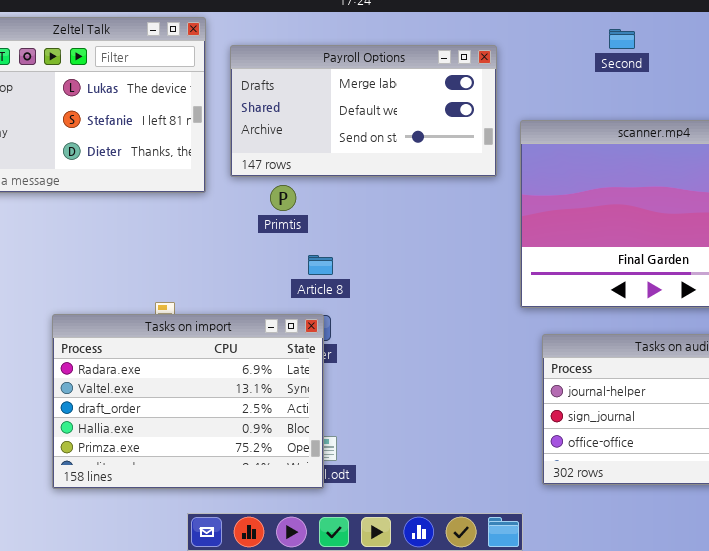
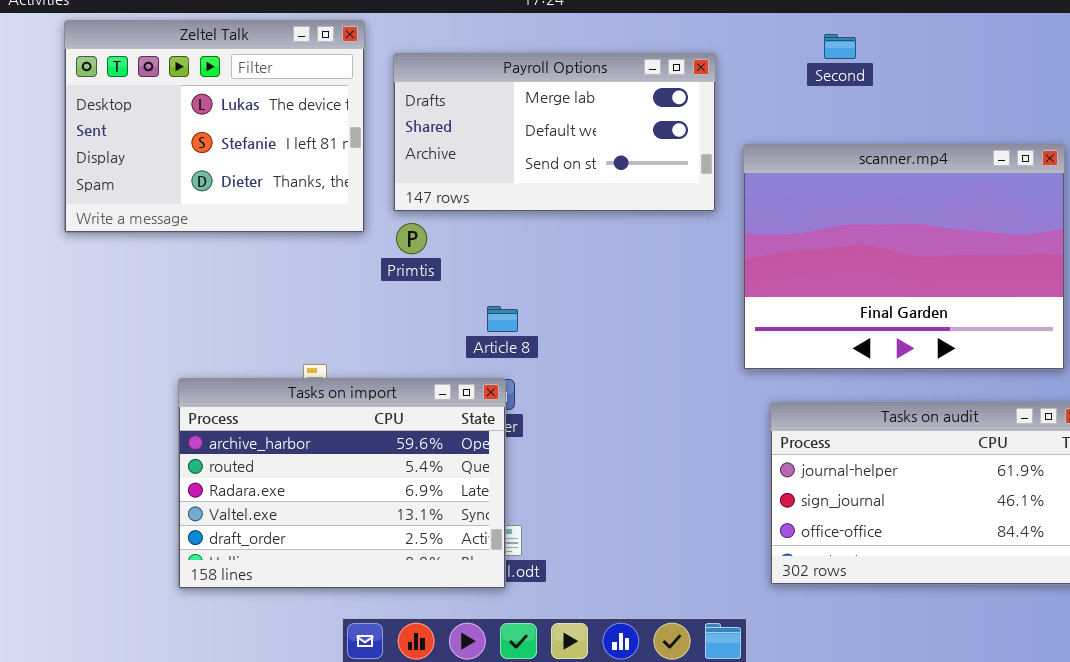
Second: [609,29,635,49] -> [824,34,856,59], moved
Primtis: [270,185,296,211] -> [396,223,427,254], moved
Tasks on import: [52,314,324,489] -> [178,378,506,589], scrolled up 2 rows

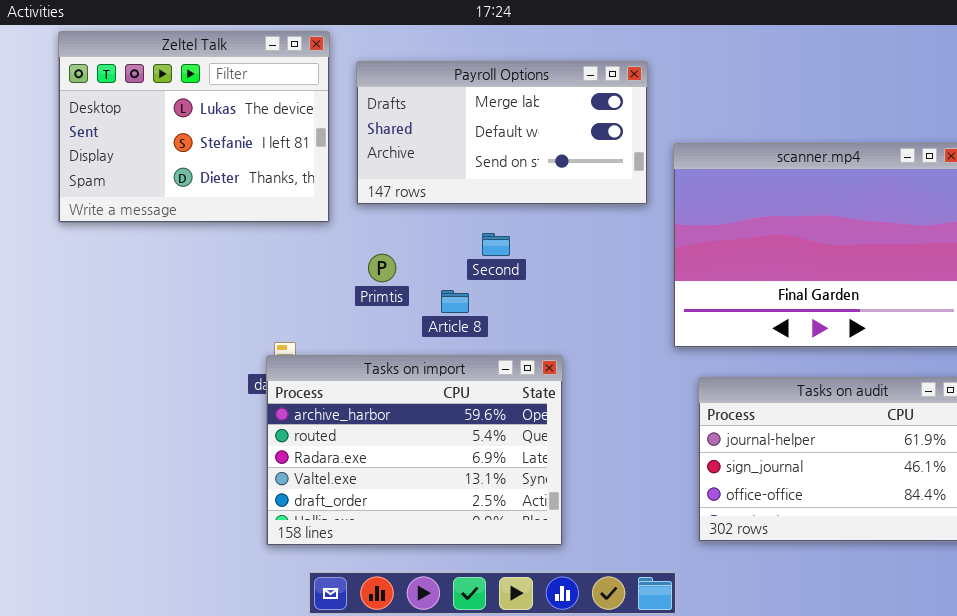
Second: [824,34,856,59] -> [482,233,510,256], moved
Primtis: [396,223,427,254] -> [368,254,396,282], moved
Tasks on import: [178,378,506,589] -> [266,355,563,546], moved

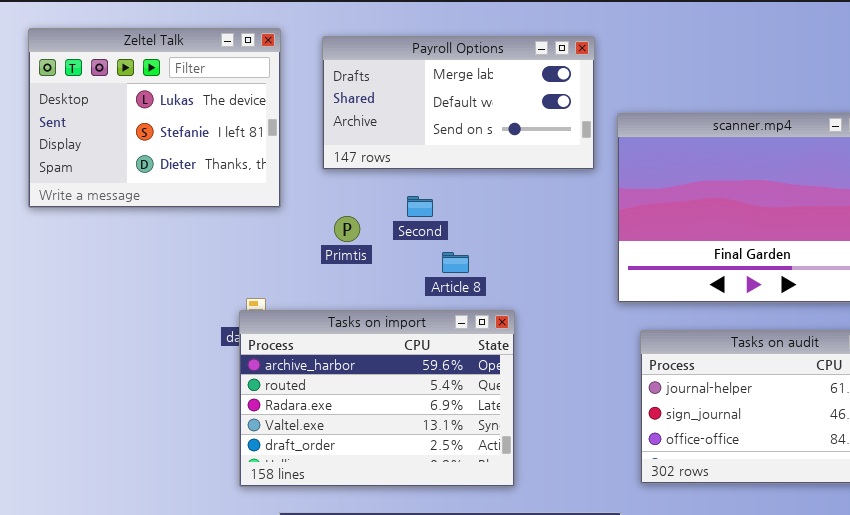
Zeltel Talk: [58,31,330,223] -> [28,28,281,208], moved
Second: [482,233,510,256] -> [407,196,433,217], moved
Article 8: [441,290,469,313] -> [442,252,469,273], moved

